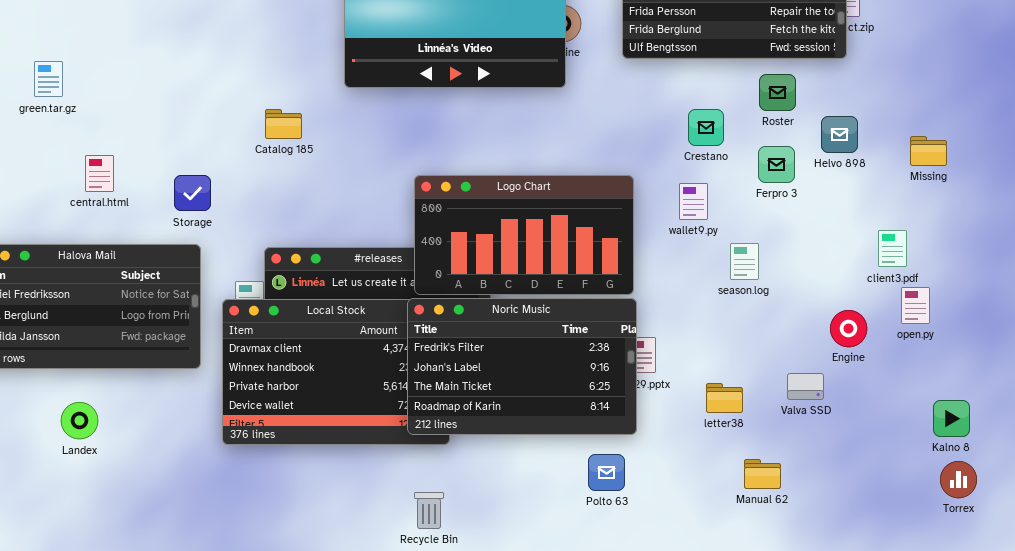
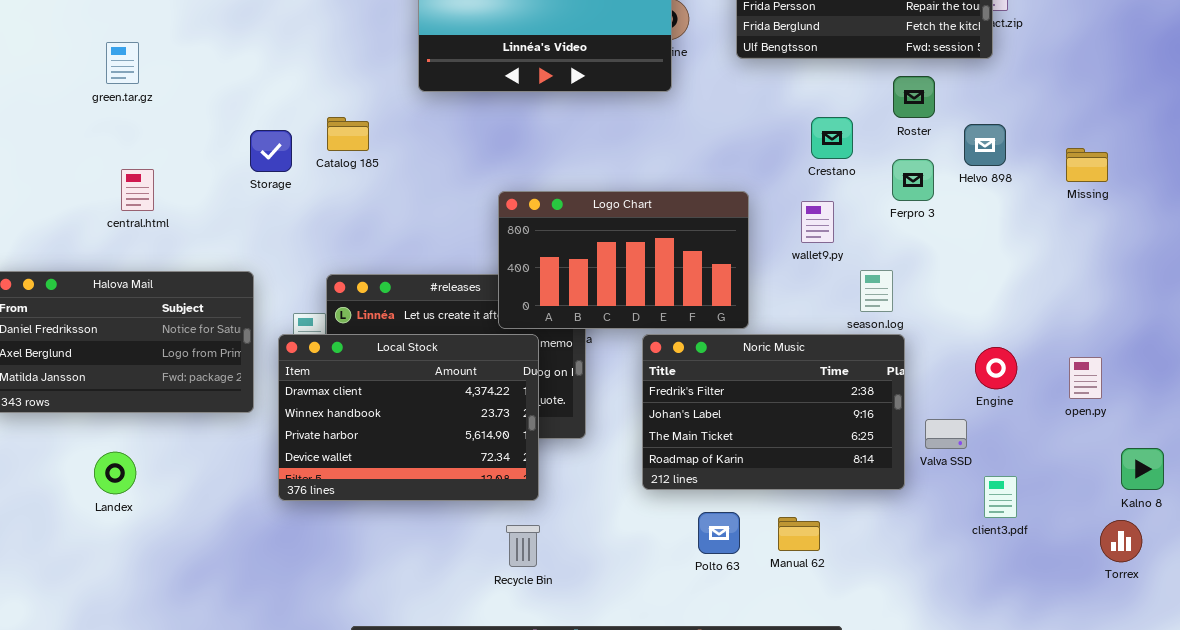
green.tar.gz: [34,61,63,97] -> [106,42,139,84], moved
Storage: [174,175,211,211] -> [250,130,292,172], moved
client3.pdf: [878,230,907,267] -> [984,476,1017,518], moved
open.py: [901,287,930,324] -> [1069,357,1102,399], moved
Noric Music: [407,298,637,435] -> [642,334,905,490], moved
Kalno 8: [933,400,970,437] -> [1121,448,1164,490], moved
Manual 62: [744,459,781,489] -> [778,517,820,551], moved
Recycle Bin: [414,492,444,529] -> [506,525,540,567], moved

